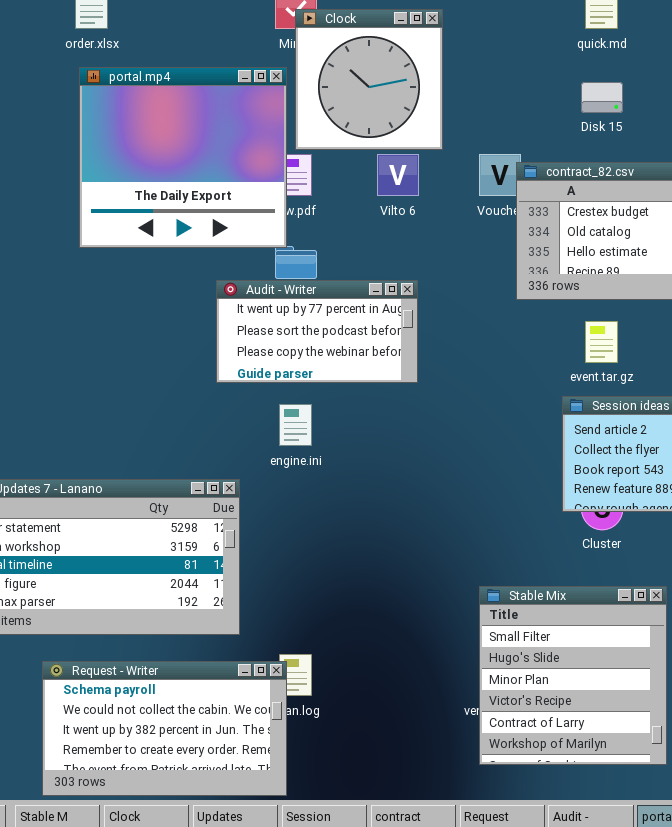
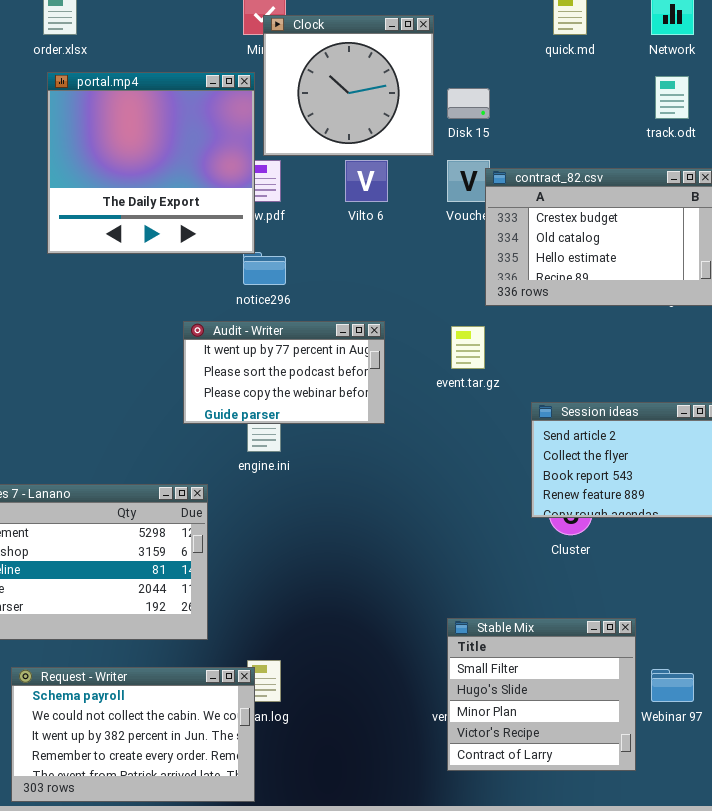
Clock: [295,9,443,150] -> [263,15,434,156], resized
Disk 15: [581,82,623,113] -> [447,88,490,119], moved
Audit - Writer: [216,280,418,383] -> [183,321,385,424], moved
event.tar.gz: [585,321,618,363] -> [451,326,485,369], moved
Stable Mix: [479,586,667,765] -> [447,618,636,771], resized

